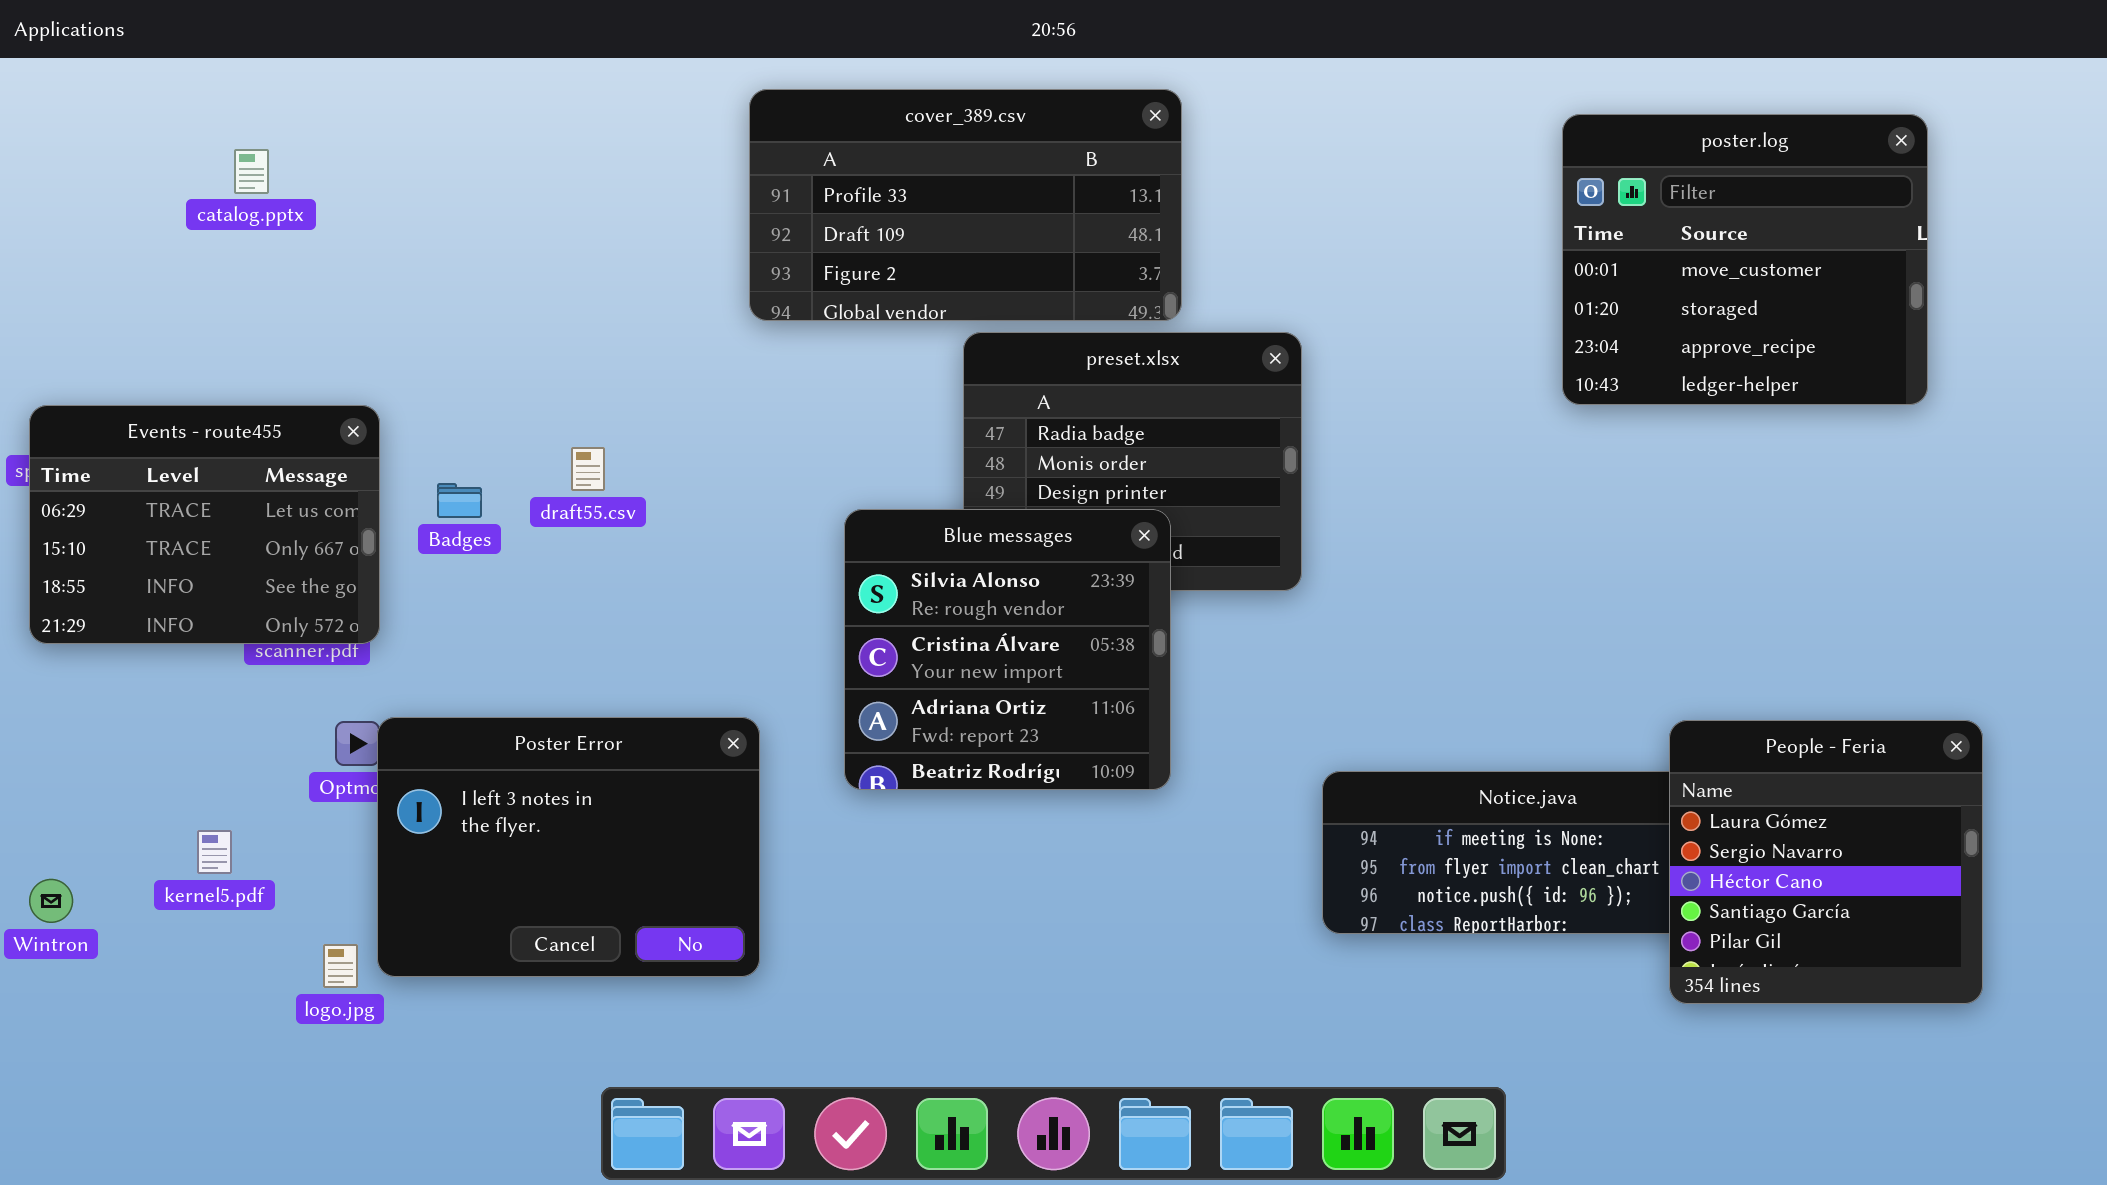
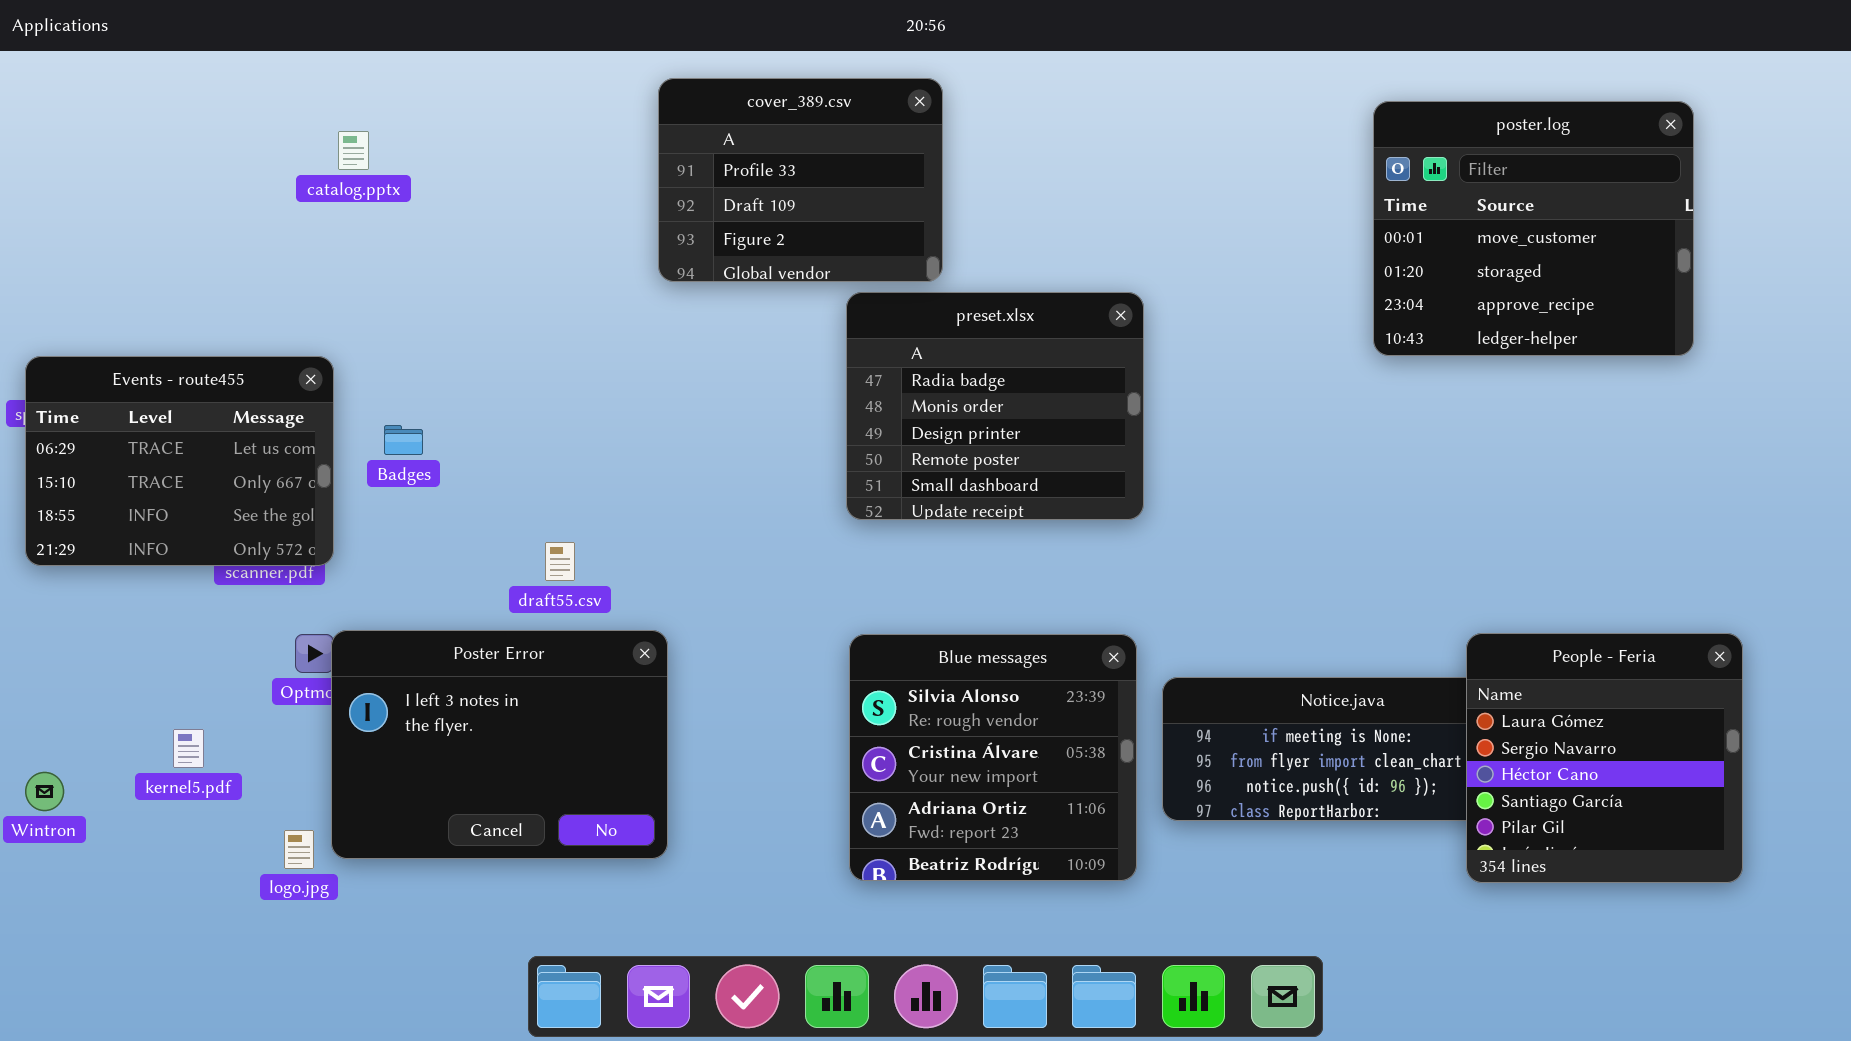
cover_389.csv: [749,89,1182,321] -> [658,78,943,282], resized
catalog.pptx: [234,149,269,194] -> [338,131,369,170], moved
draft55.csv: [571,447,605,491] -> [545,542,575,581], moved
Blue messages: [844,509,1171,790] -> [849,634,1137,881], moved

